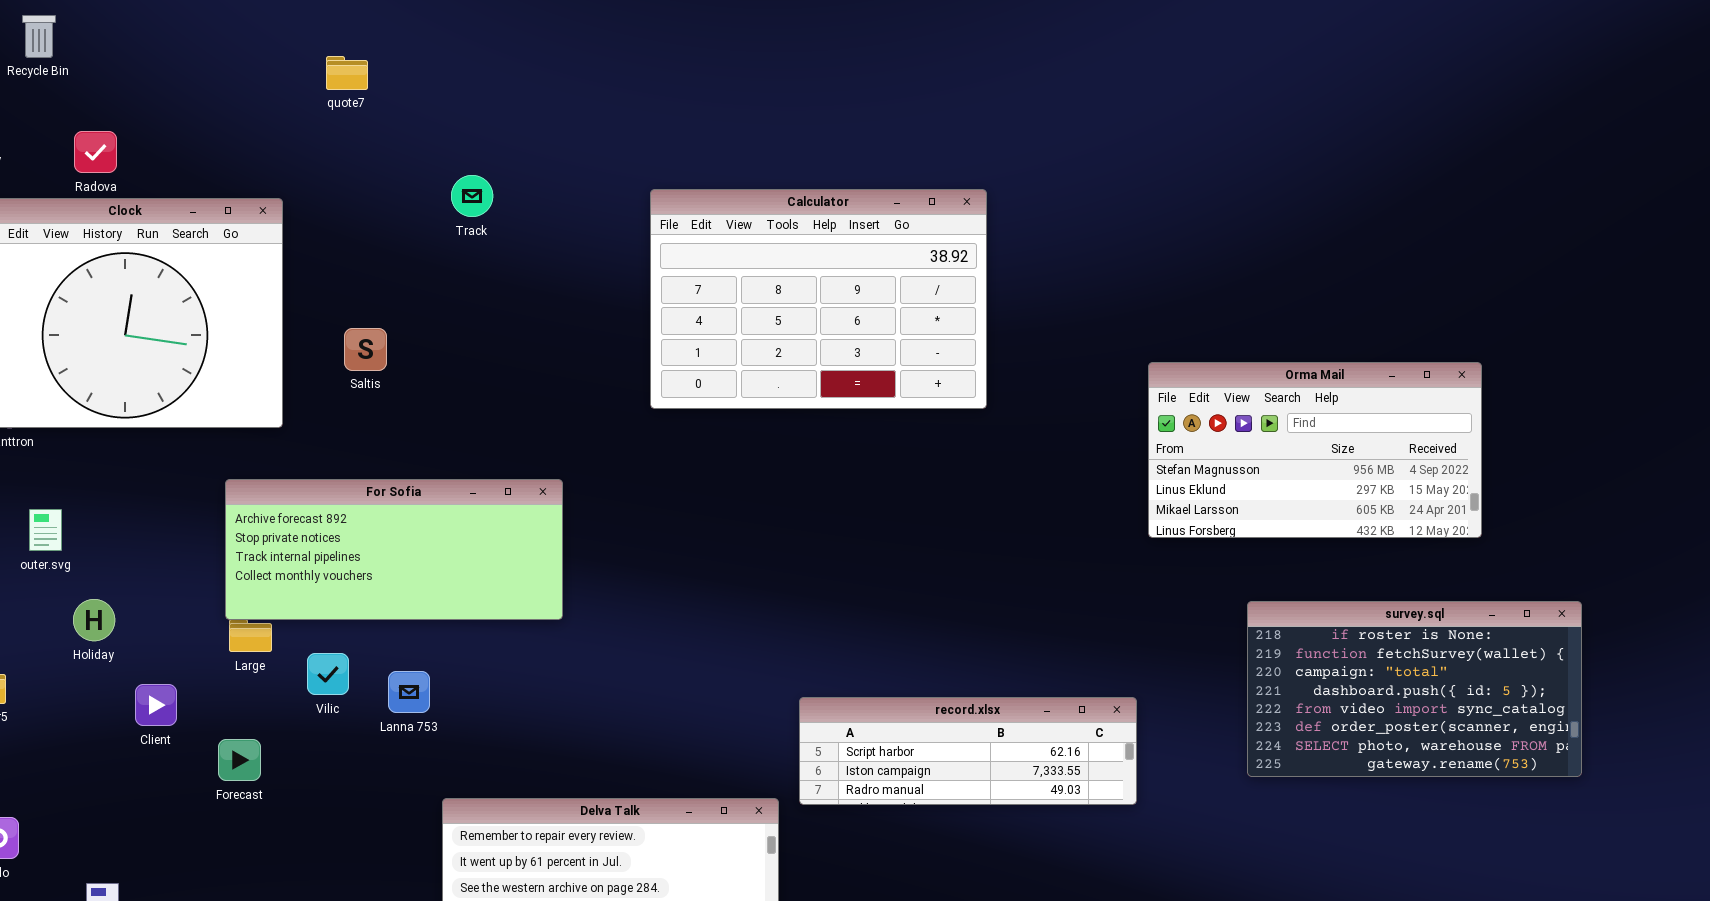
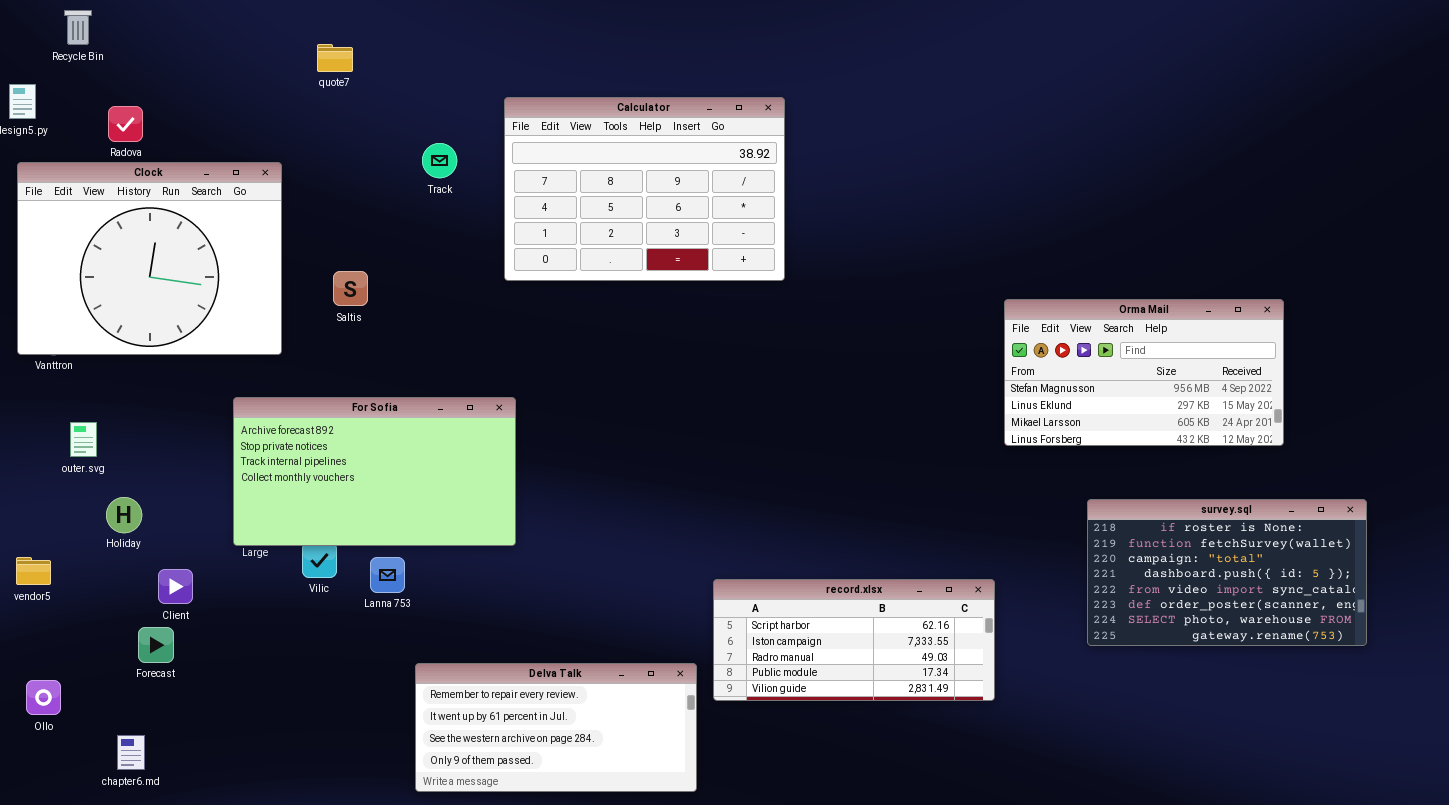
Calculator: [650,189,987,409] -> [504,97,785,281], moved
For Sofia: [225,479,563,620] -> [233,397,516,546], resized
record.xlsx: [799,697,1137,805] -> [713,579,995,701], resized
Forecast: [218,739,261,781] -> [138,627,174,663], moved

